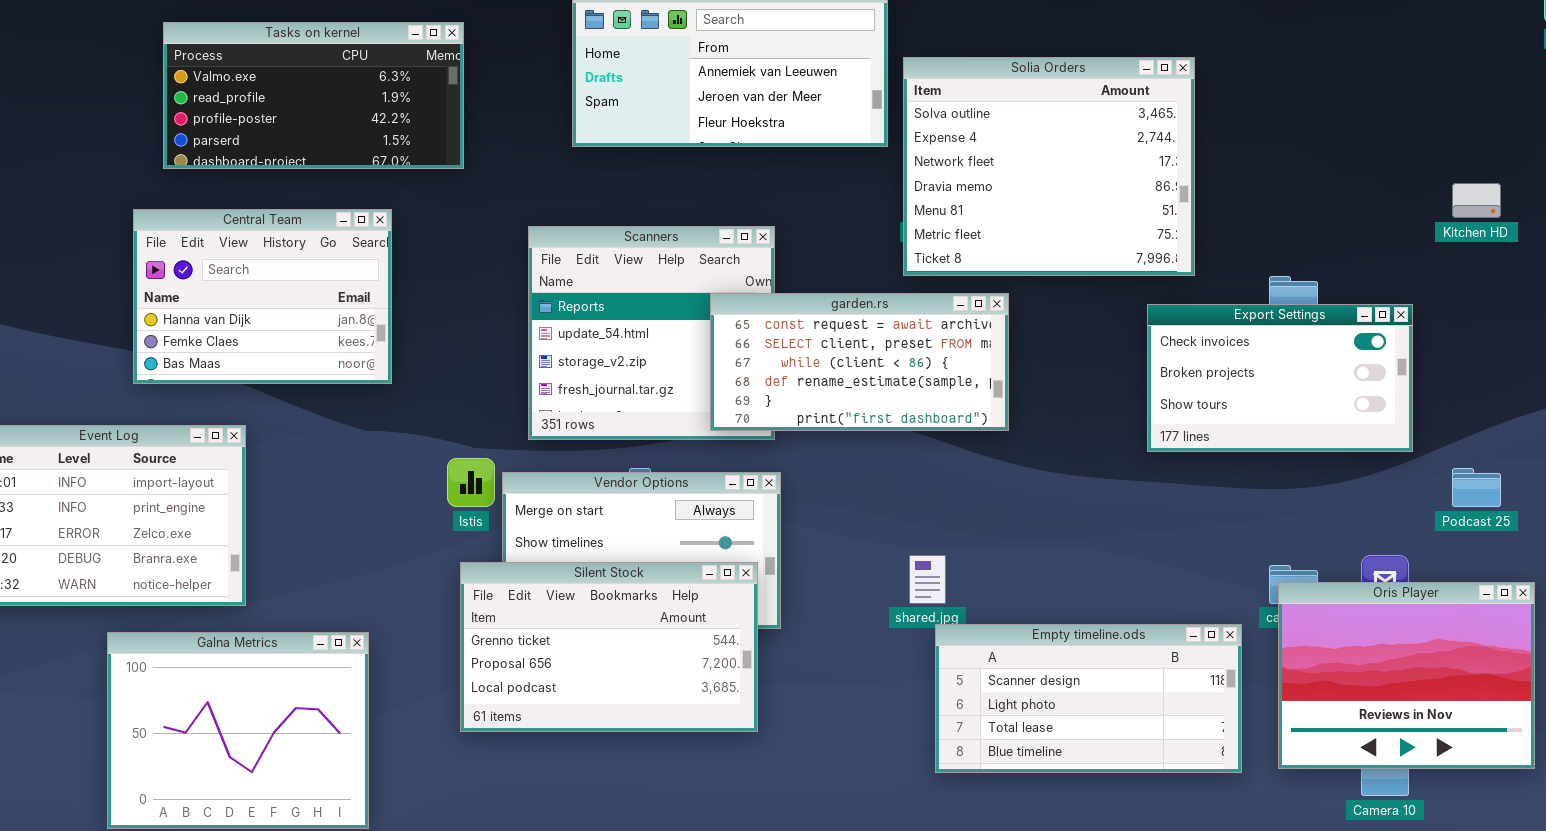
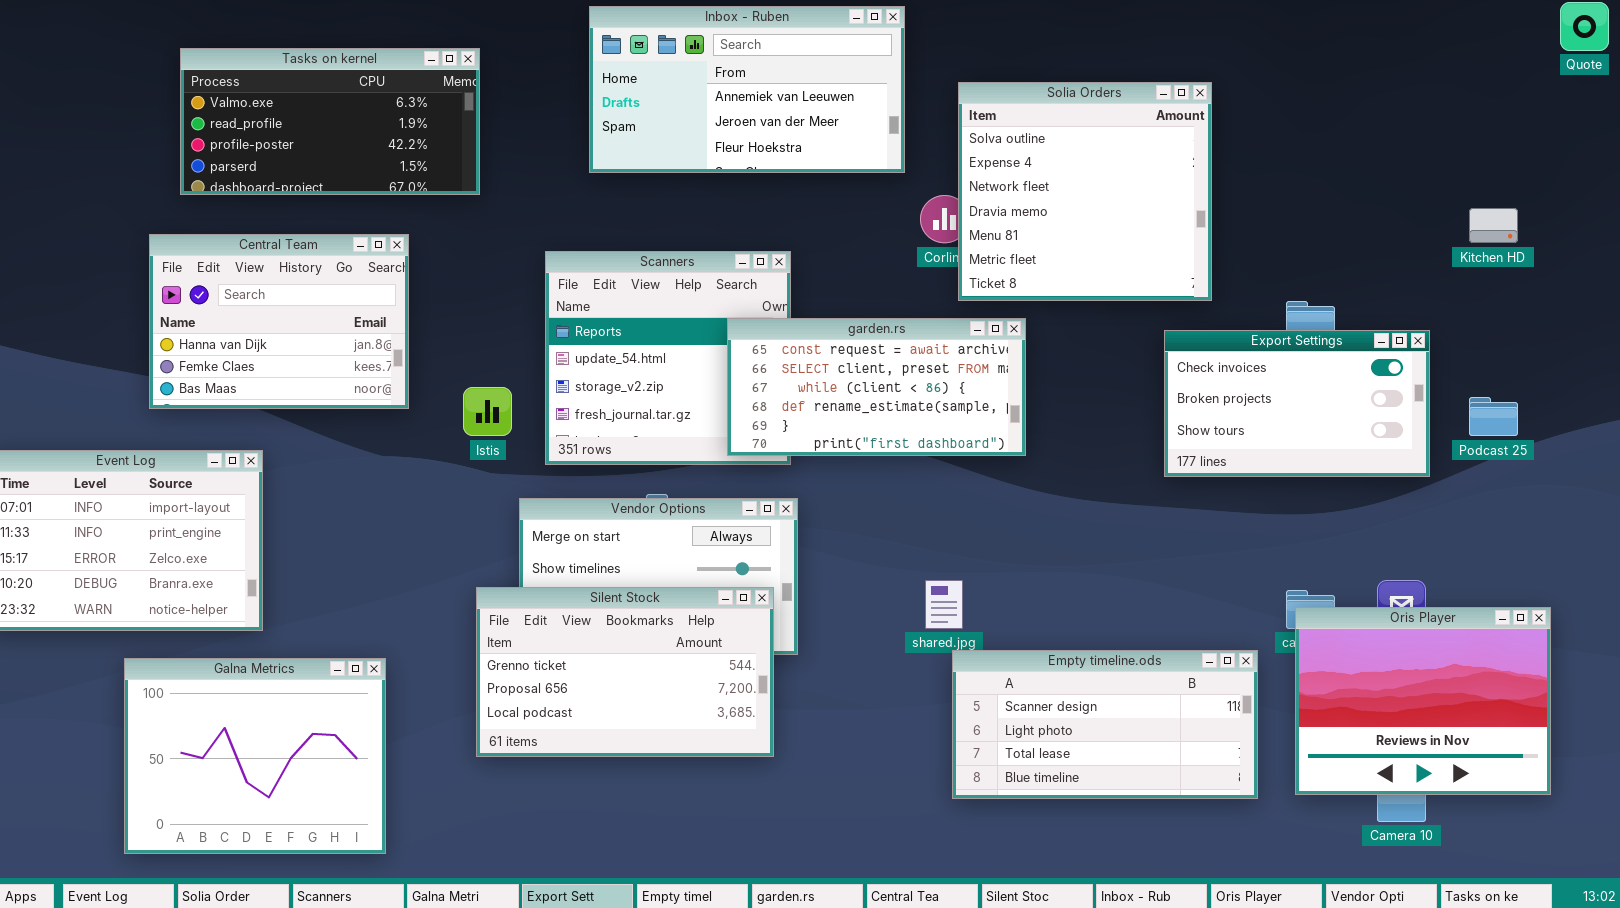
Solia Orders: [903,57,1195,276] -> [958,82,1212,301], resized
Istis: [447,458,495,507] -> [463,387,512,436], moved
Podcast 25: [1452,468,1501,507] -> [1469,397,1518,436], moved

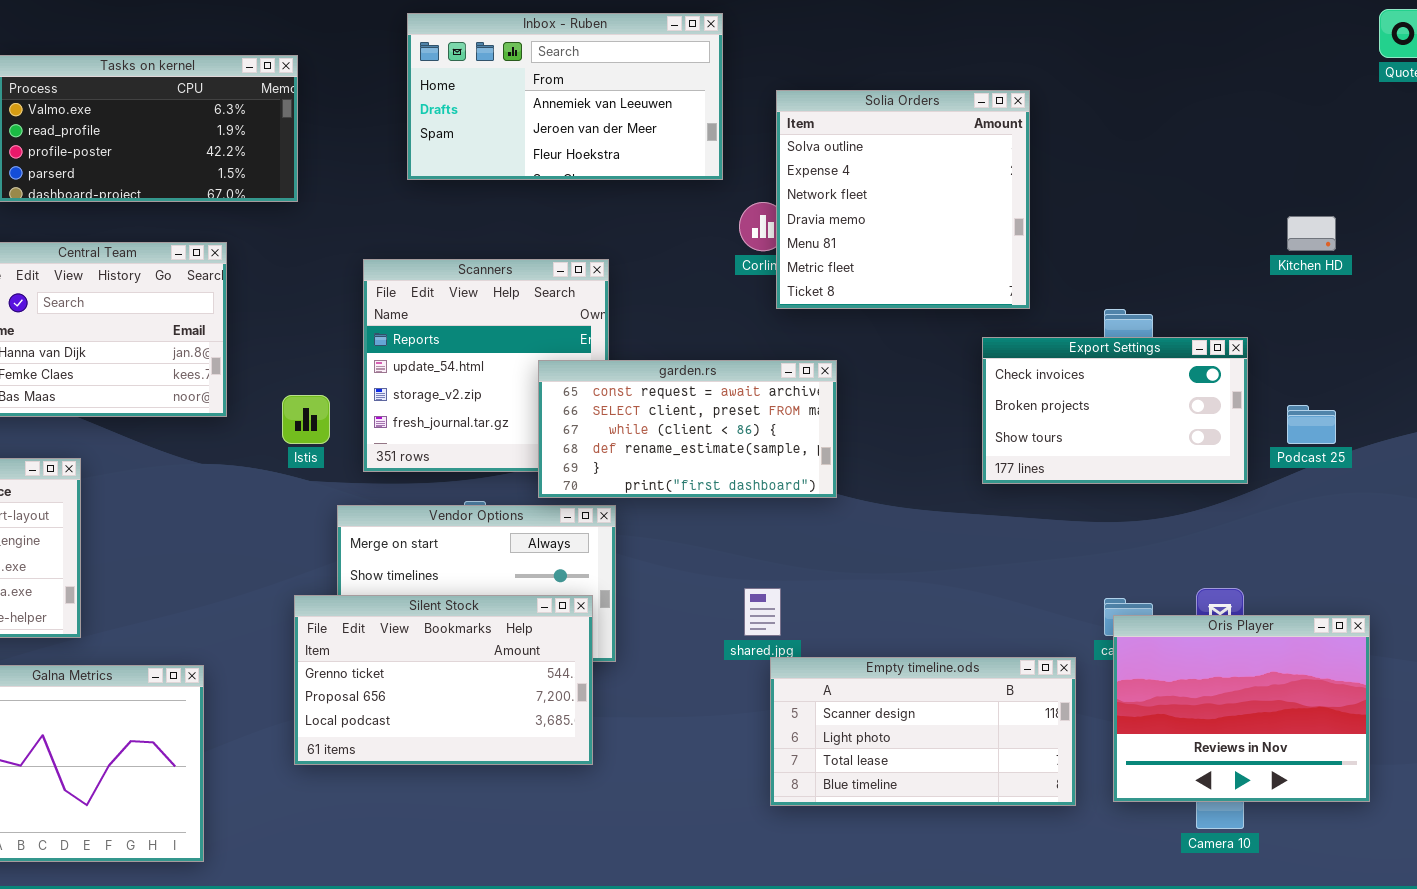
garden.rs: [727,318,1026,456] -> [538,360,837,498], moved

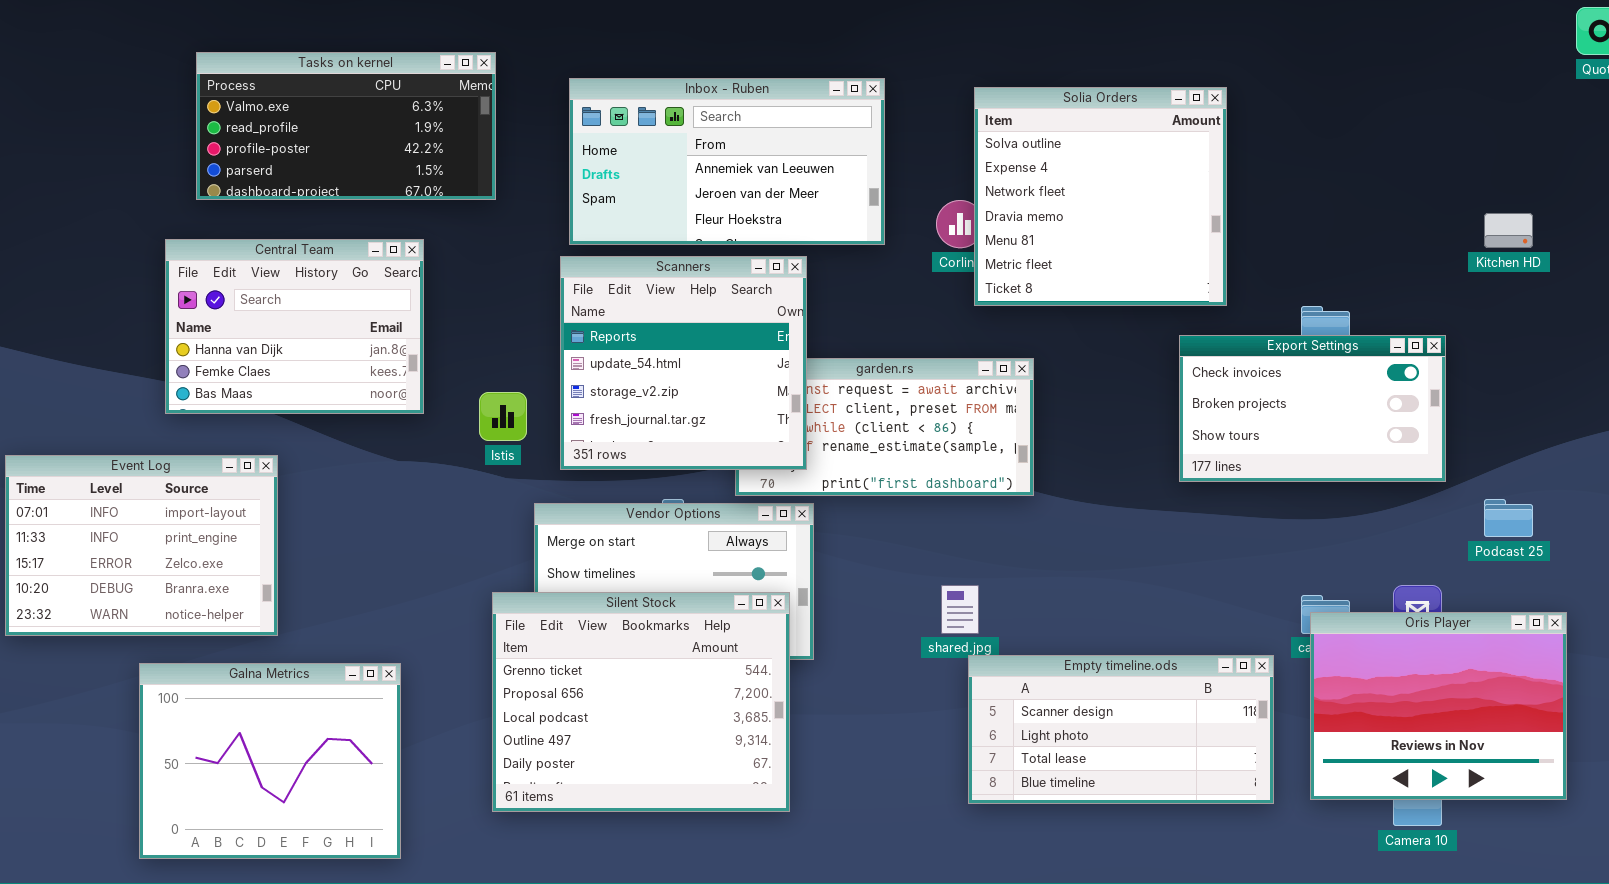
Inbox - Ruben: [407,13,723,180] -> [569,78,885,245], moved
Scanners: [363,259,609,472] -> [560,256,807,470], raised
Podcast 25: [1287,405,1336,444] -> [1484,499,1533,537], moved
Silent Stock: [294,595,593,765] -> [492,592,790,812], resized

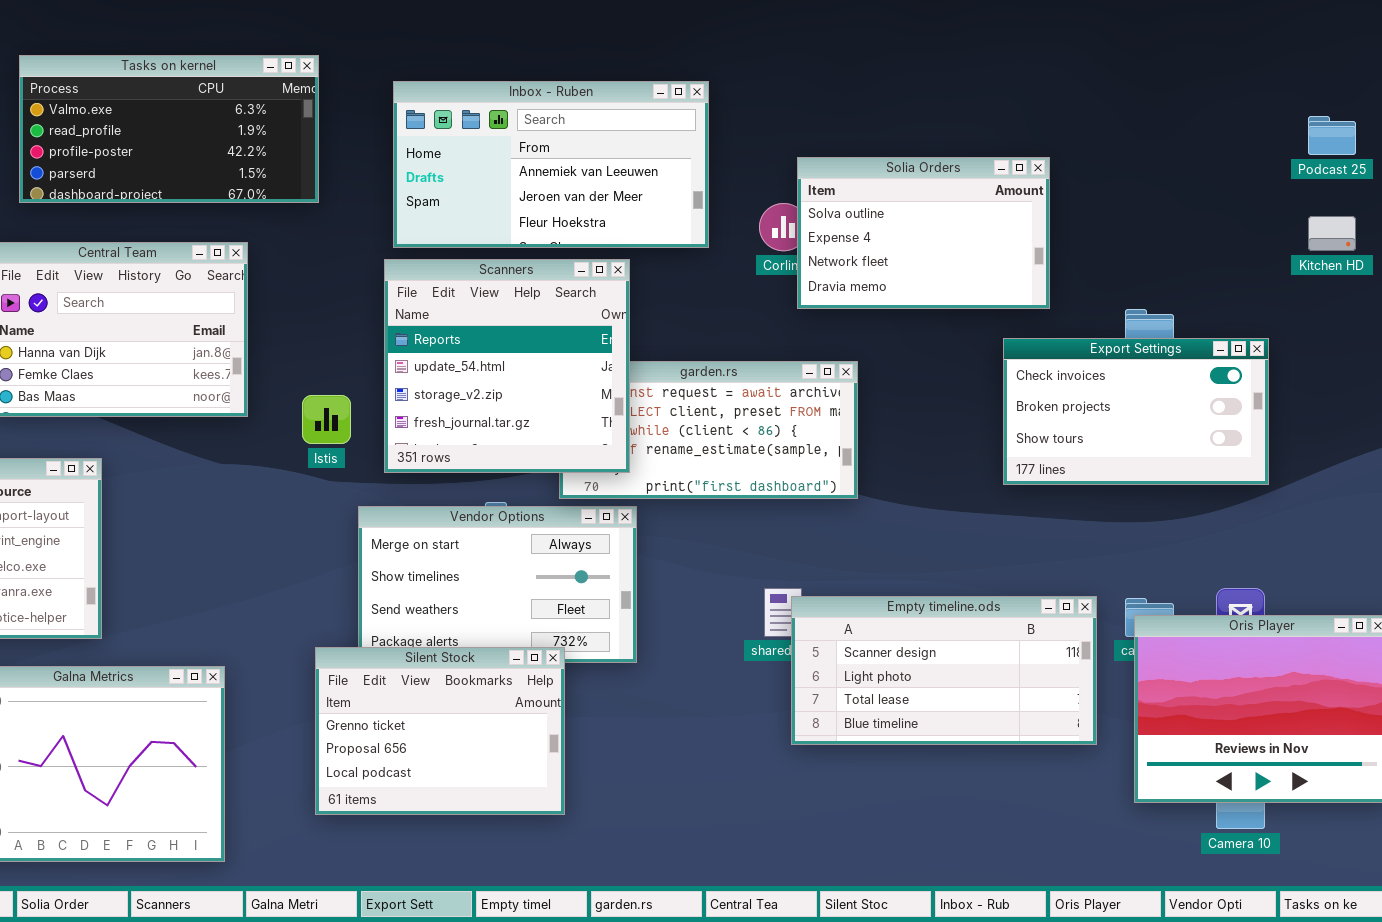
Solia Orders: [974,87,1227,306] -> [797,157,1050,309], resized
Podcast 25: [1484,499,1533,537] -> [1308,116,1356,155], moved
Silent Stock: [492,592,790,812] -> [315,647,565,815], resized
Empty timeline.ods: [968,655,1274,804] -> [791,596,1097,745], moved

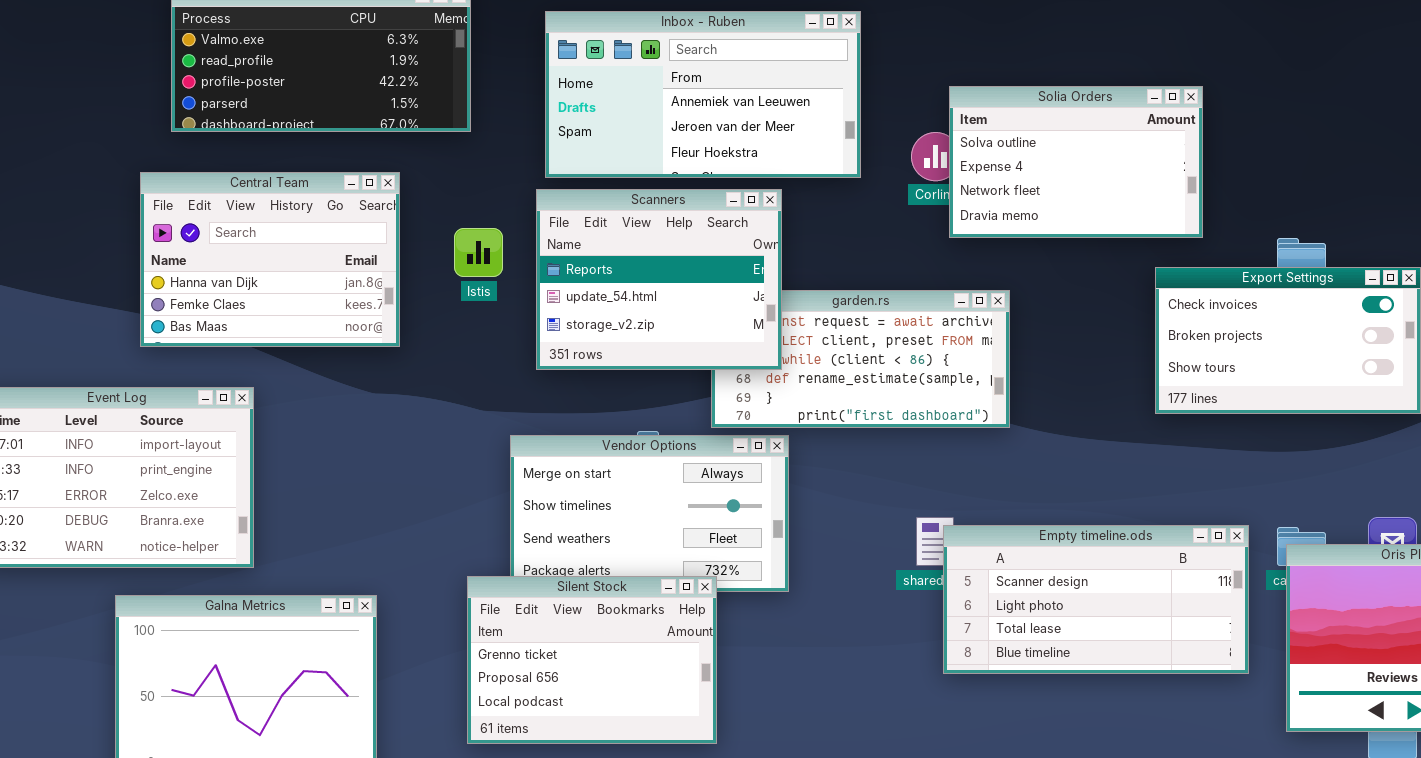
Scanners: [384,259,630,473] -> [536,189,782,370], resized
Istis: [302,395,351,444] -> [454,228,503,277], moved

